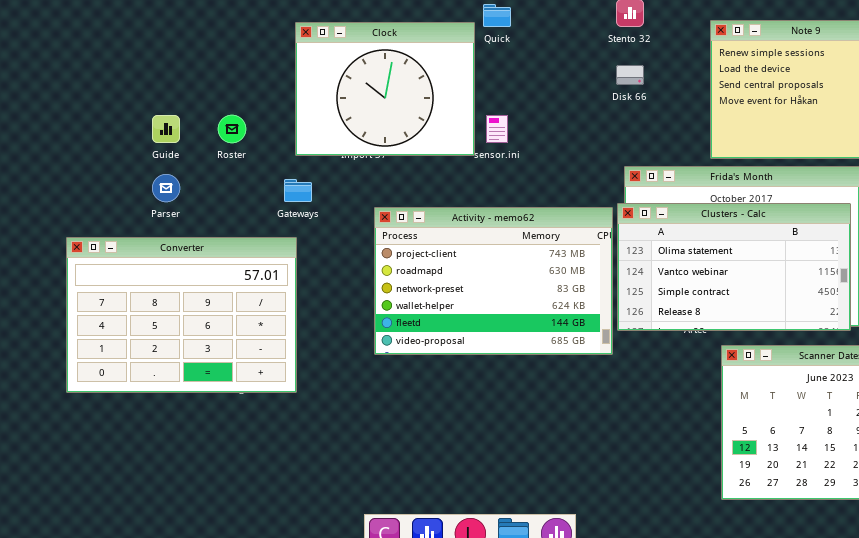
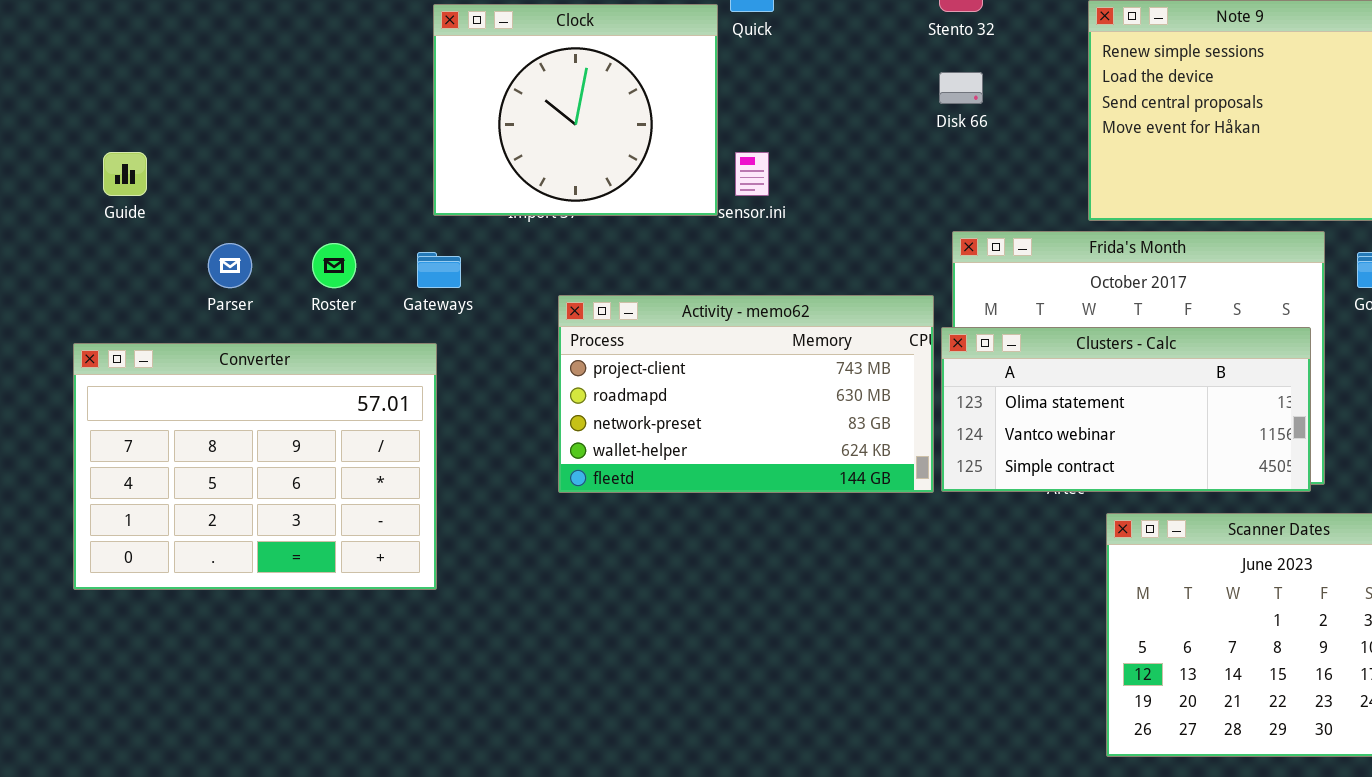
Guide: [152,115,180,143] -> [103,152,147,196], moved
Roster: [218,115,246,143] -> [312,243,356,288], moved
Clusters - Calc: [617,203,851,331] -> [941,327,1311,492], resized
Activity - memo62: [374,207,613,355] -> [558,295,934,493], resized

